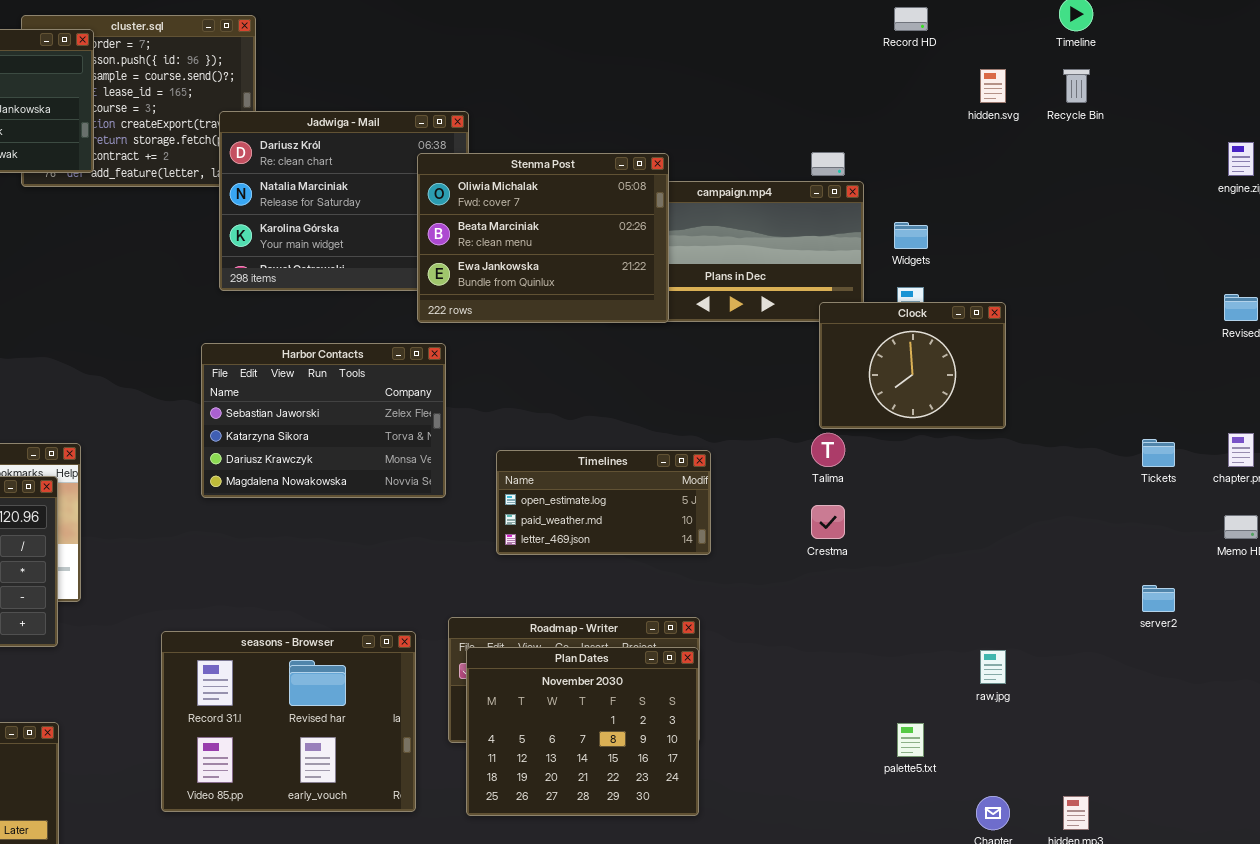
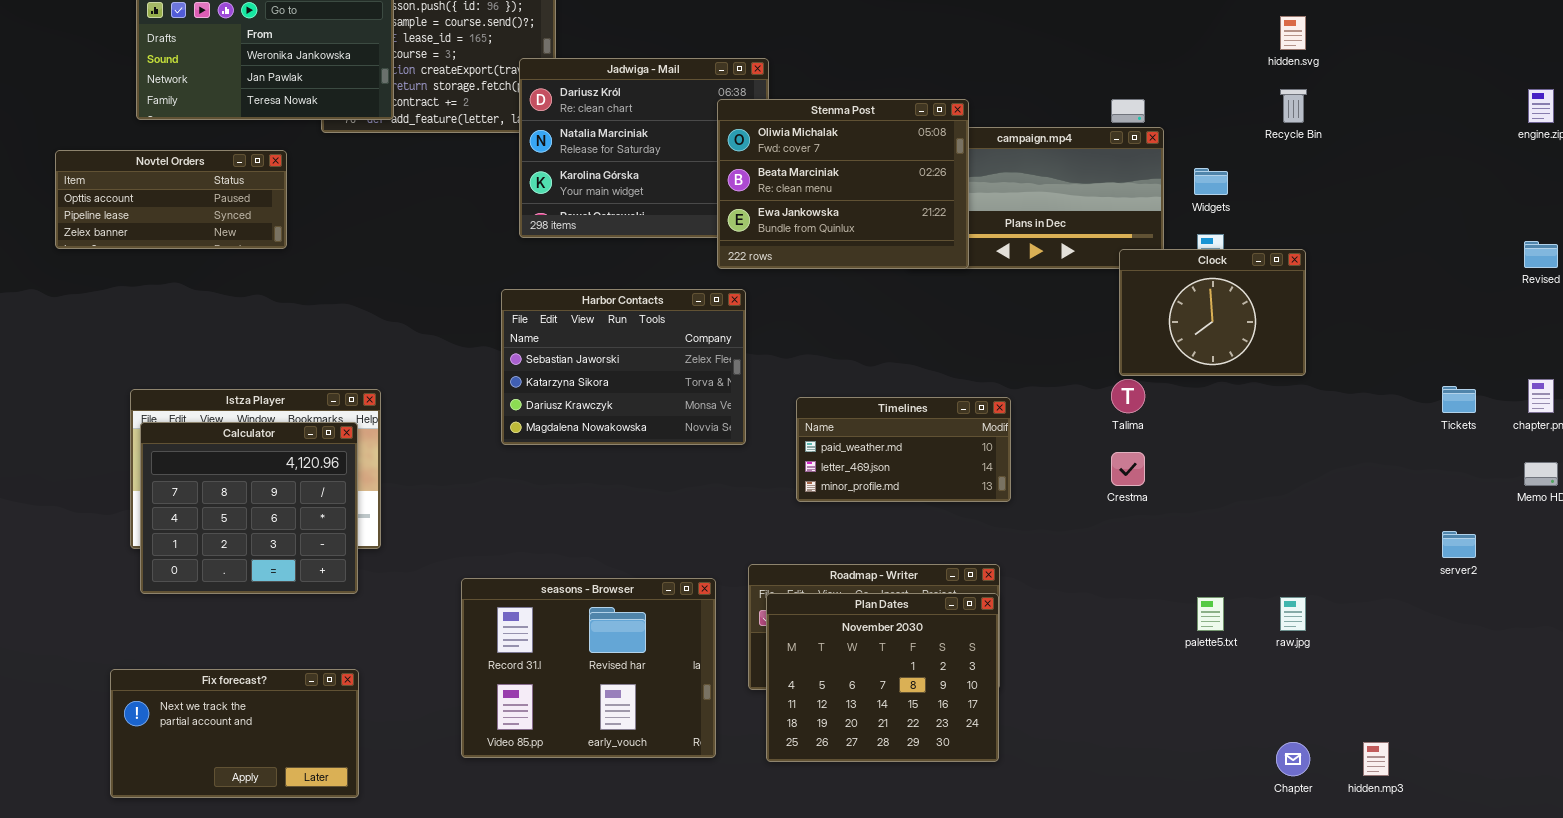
Recycle Bin: [1063,69,1090,103] -> [1280,89,1307,123], moved
Timelines: [496,450,711,555] -> [796,397,1011,502], scrolled down 1 row
palette5.txt: [897,723,924,757] -> [1197,597,1224,631], moved

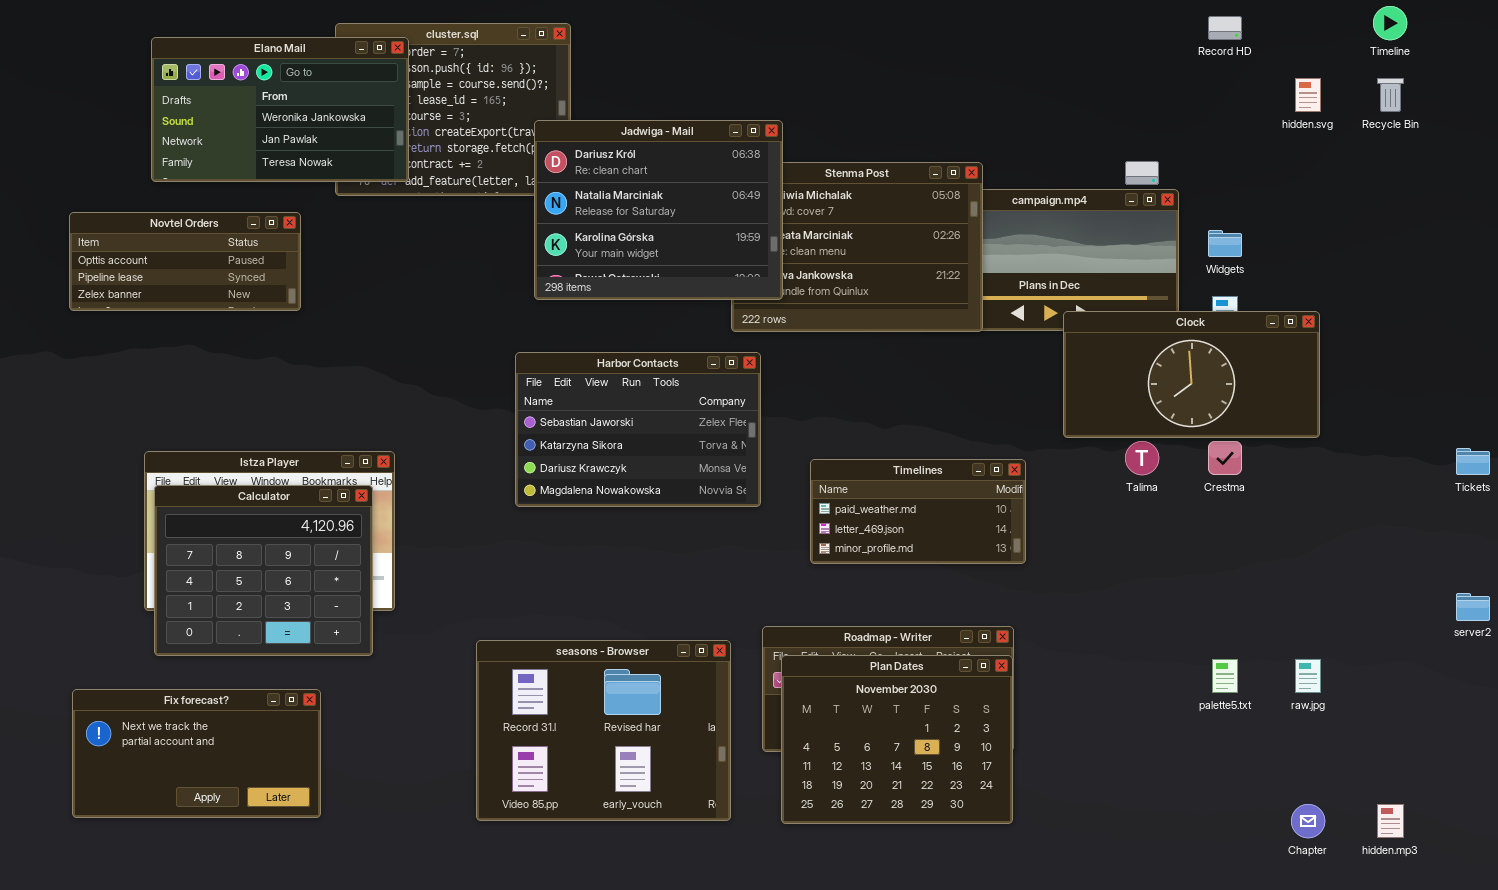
Jadwiga - Mail: [519,58,769,238] -> [534,120,783,300], raised
Recycle Bin: [1280,89,1307,123] -> [1377,78,1404,112], moved
Clock: [1119,249,1306,376] -> [1063,311,1320,438], resized
Crestma: [1111,452,1145,486] -> [1208,441,1242,475], moved
Fix forecast?: [110,669,359,798] -> [72,689,321,818], moved

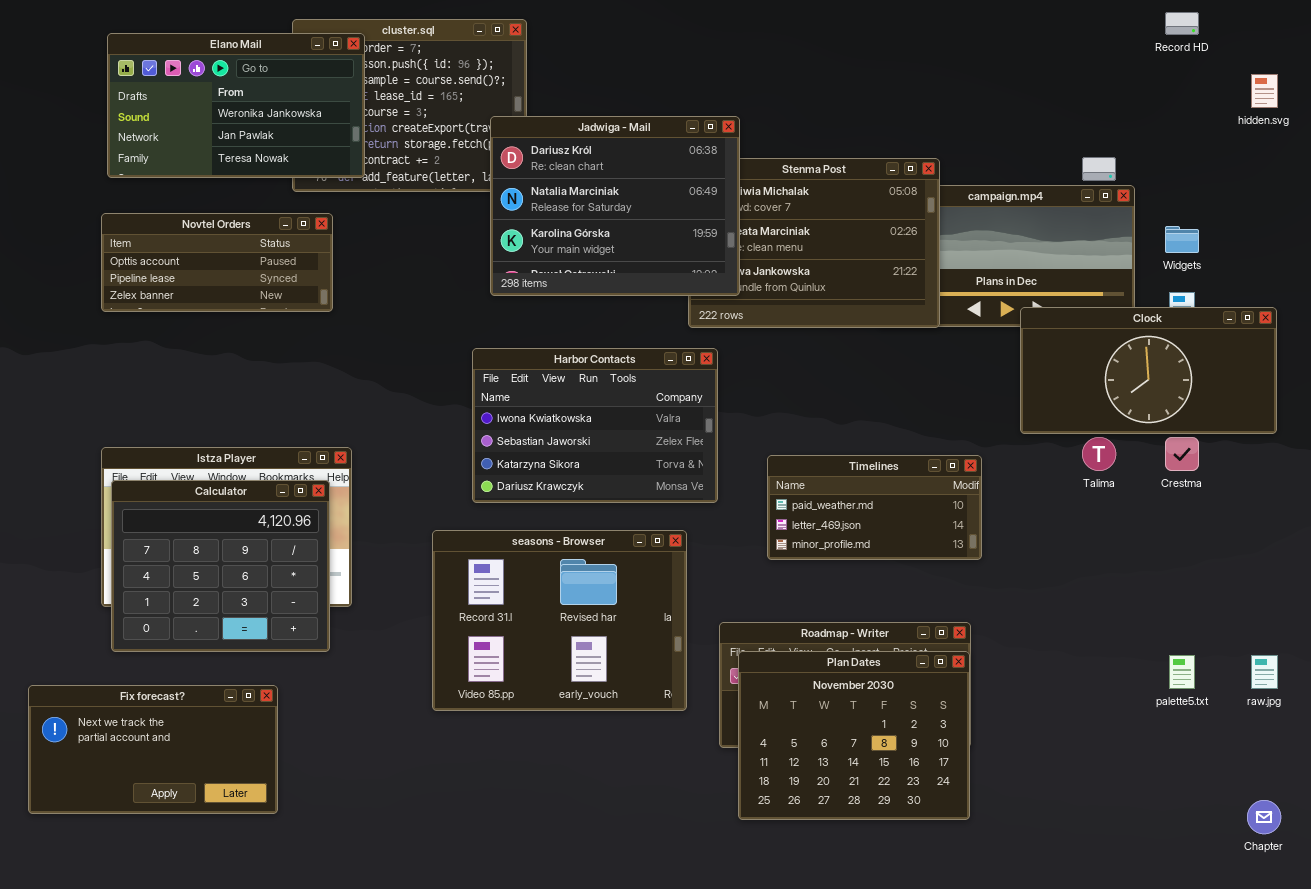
Novtel Orders: [69,212,301,311] -> [101,213,333,312], moved
Harbor Contacts: [515,352,761,507] -> [472,348,718,503], scrolled up 1 row
seasons - Browser: [476,640,731,821] -> [432,530,687,711], moved

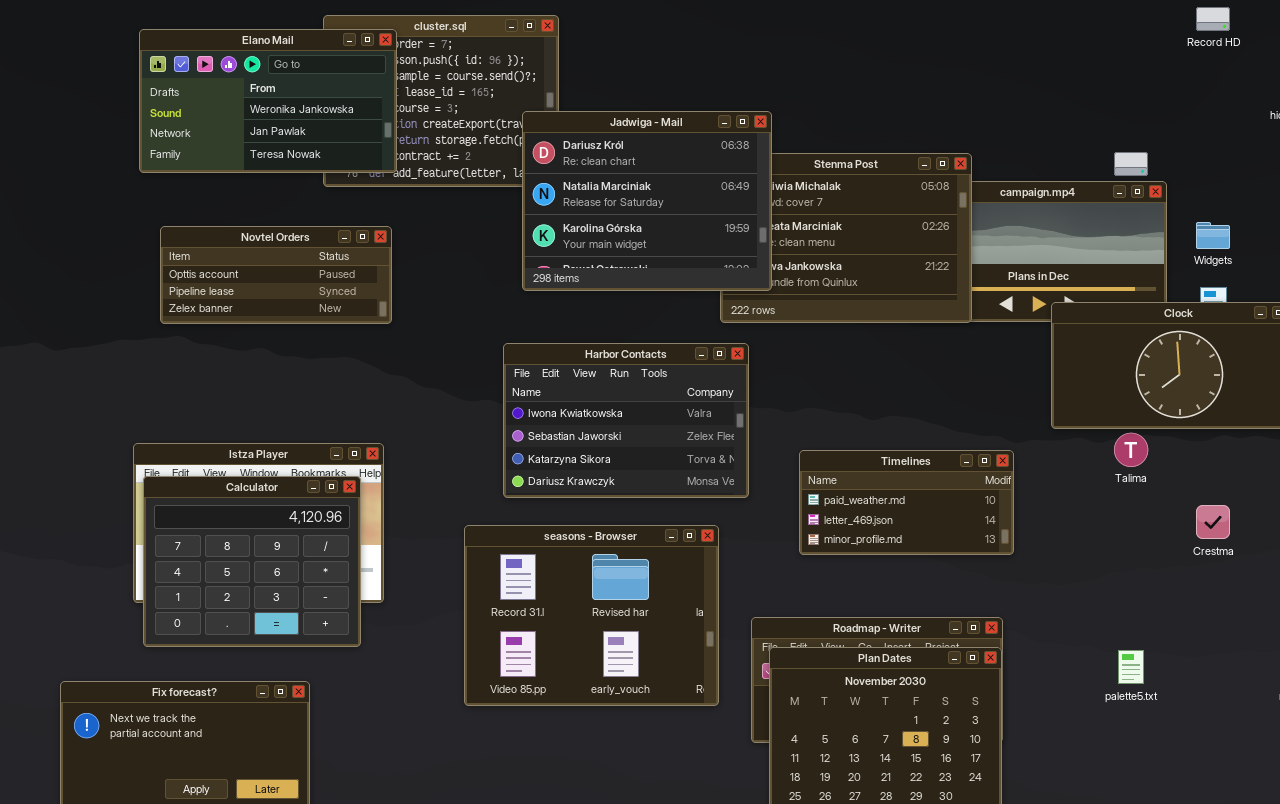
Novtel Orders: [101,213,333,312] -> [160,226,392,324], moved
Crestma: [1165,437,1199,471] -> [1196,505,1230,539], moved
palette5.txt: [1169,655,1195,689] -> [1118,650,1144,684], moved

